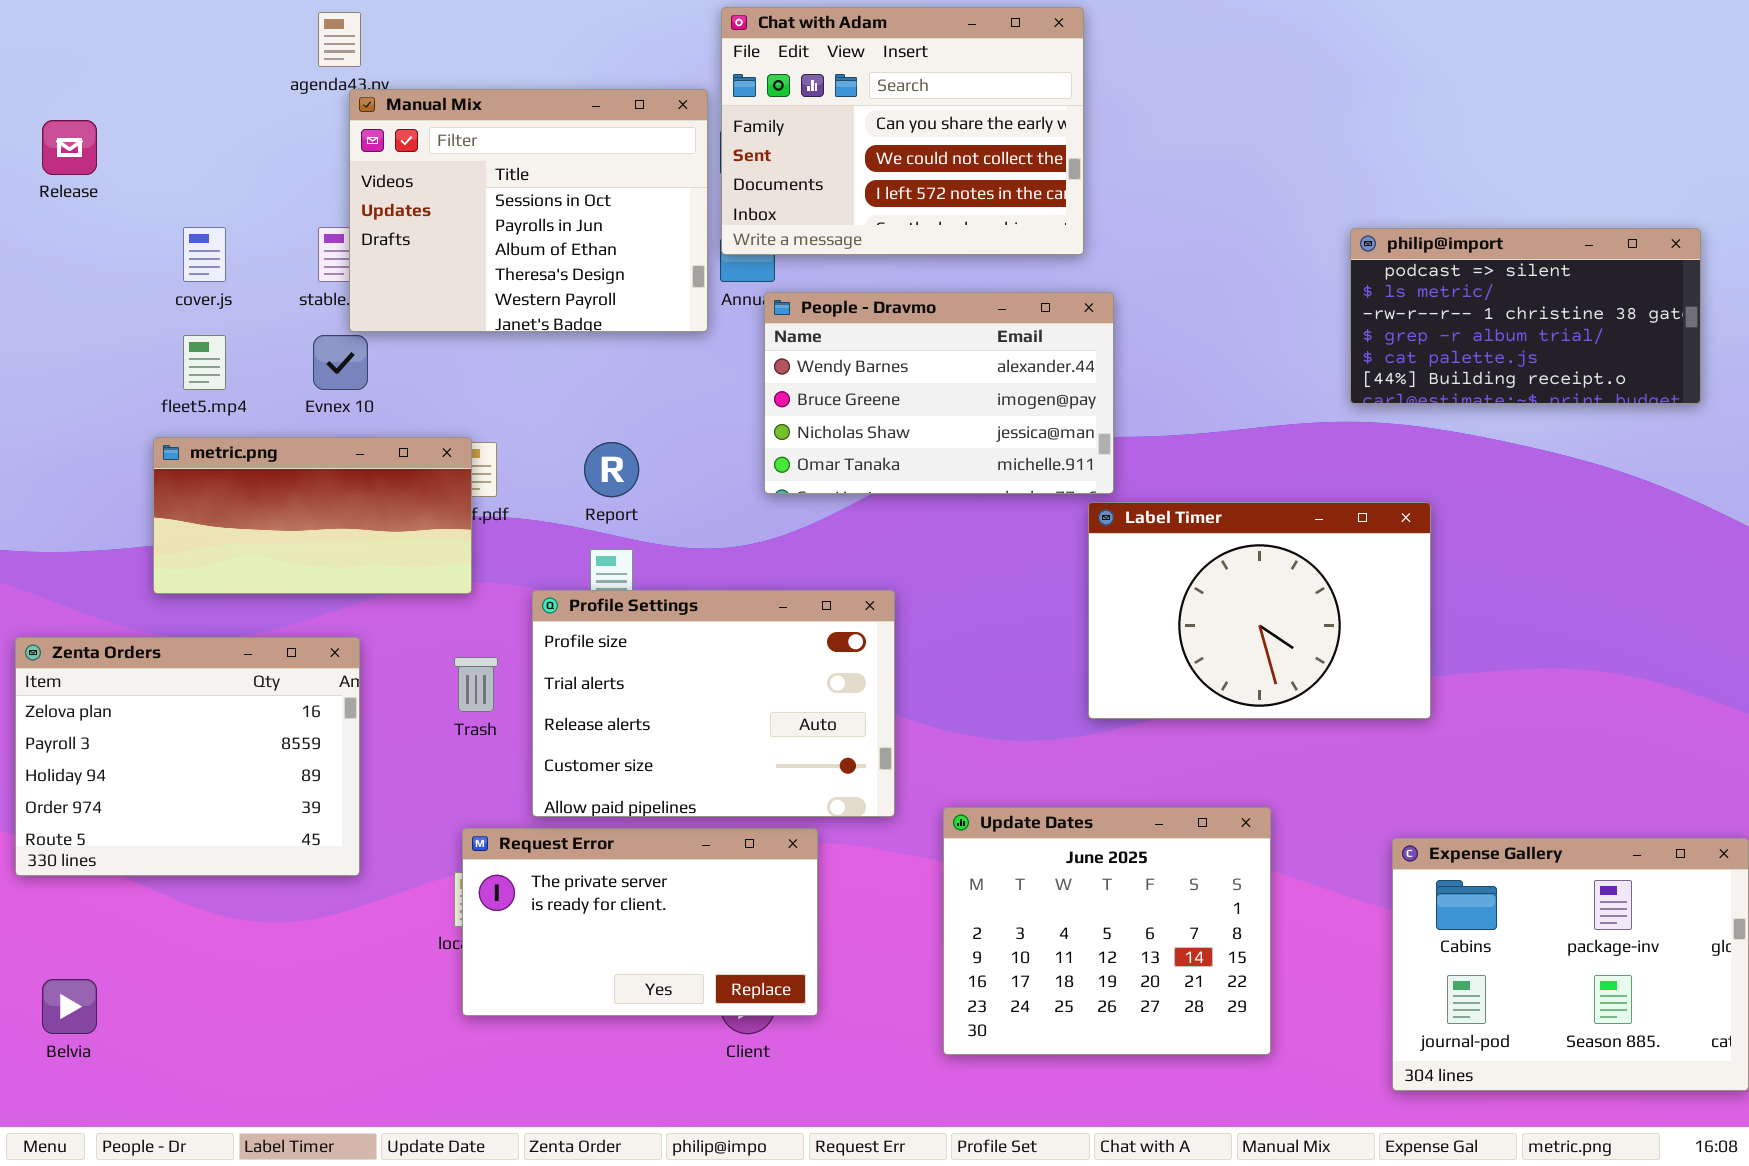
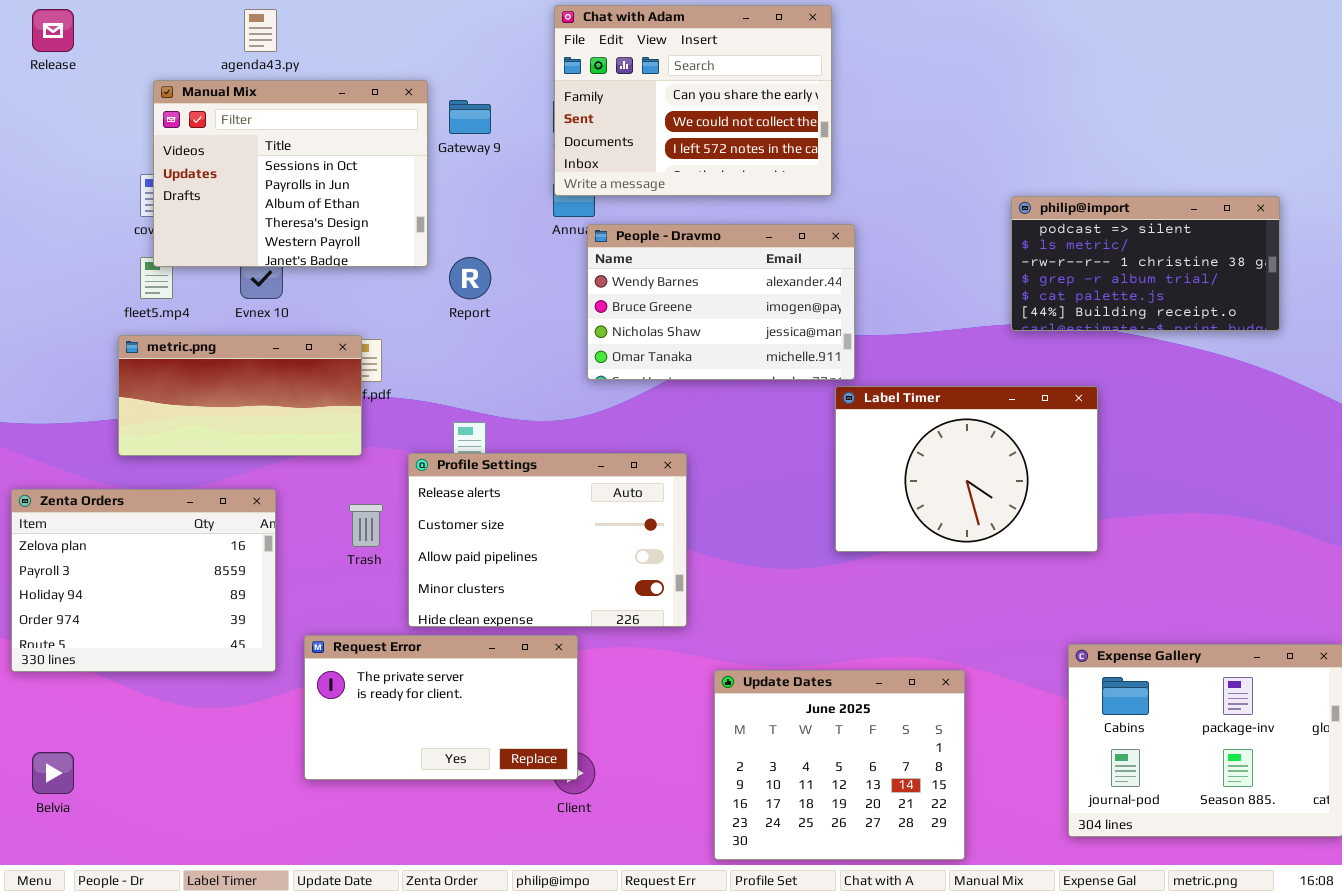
Manual Mix: [349,89,708,332] -> [153,80,428,267], moved
Release: [42,120,97,175] -> [32,9,74,52], moved
philip@import: [1350,228,1701,404] -> [1011,196,1280,331], moved
Report: [584,442,639,497] -> [449,257,491,299], moved
Profile Settings: [532,590,895,817] -> [408,453,687,627], scrolled down 2 rows
Update Dates: [943,807,1271,1055] -> [714,670,965,860], moved
Request Error: [462,828,818,1016] -> [304,635,578,780], moved

